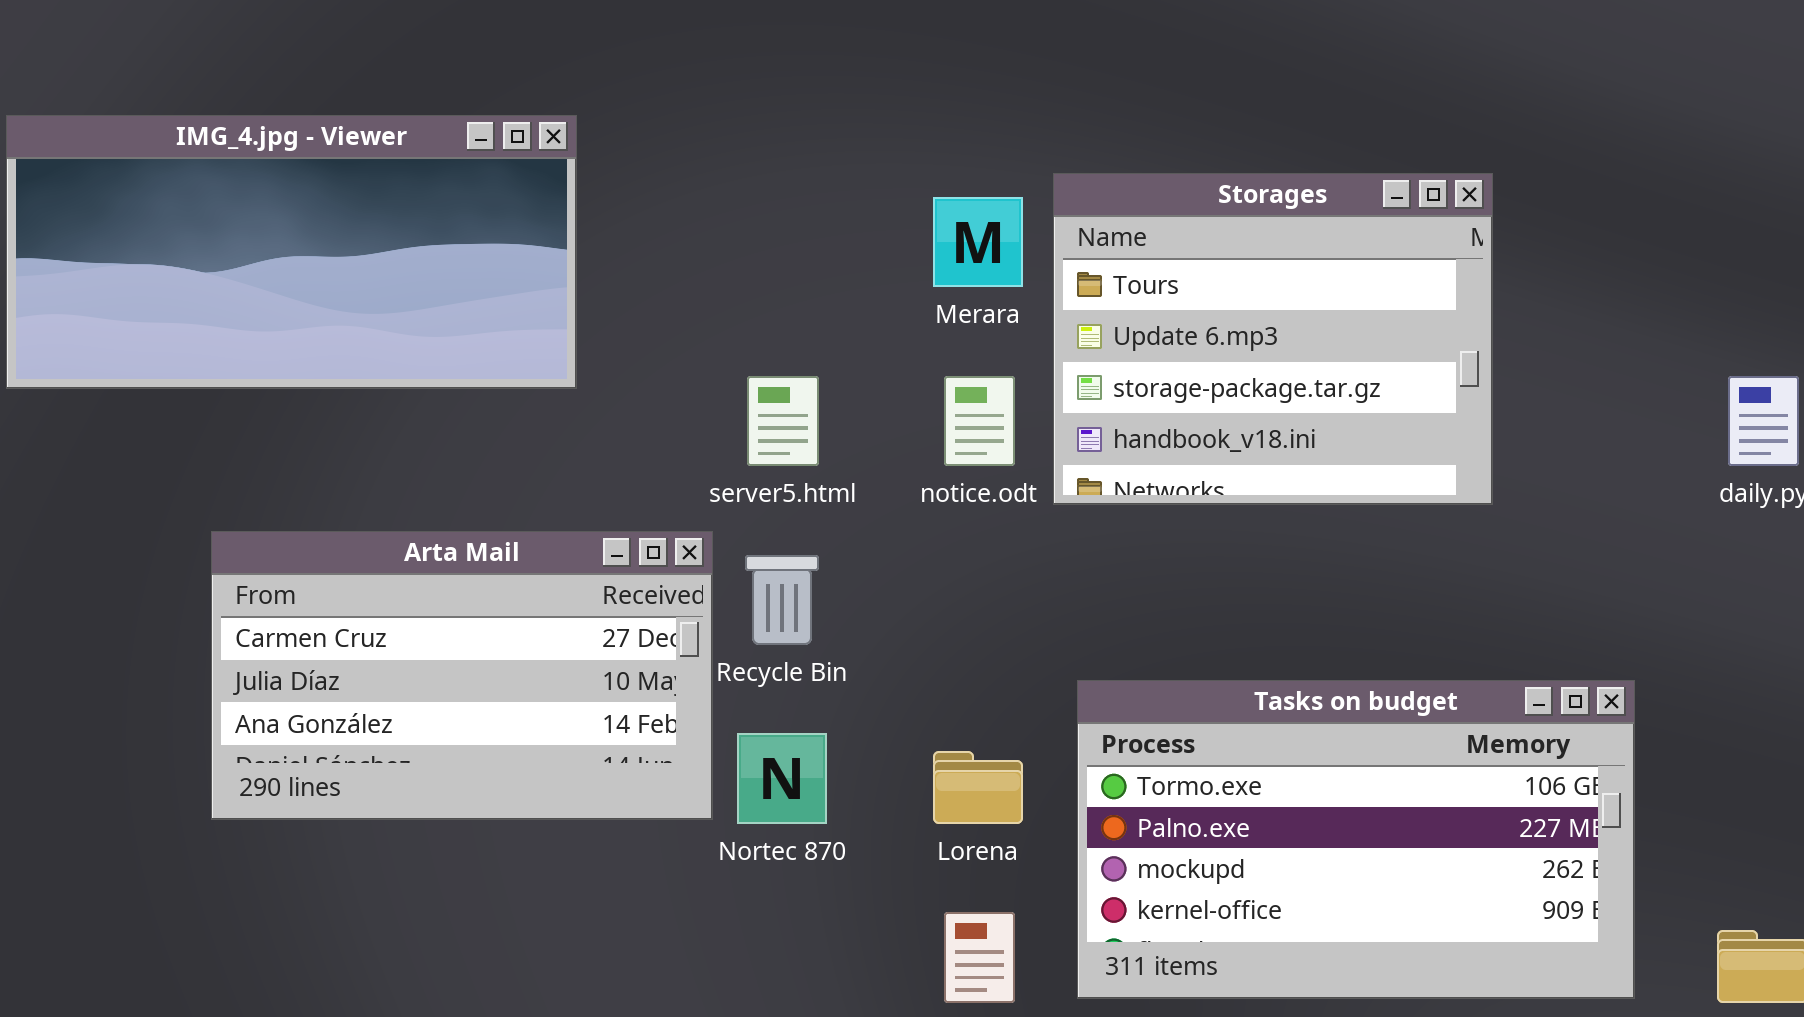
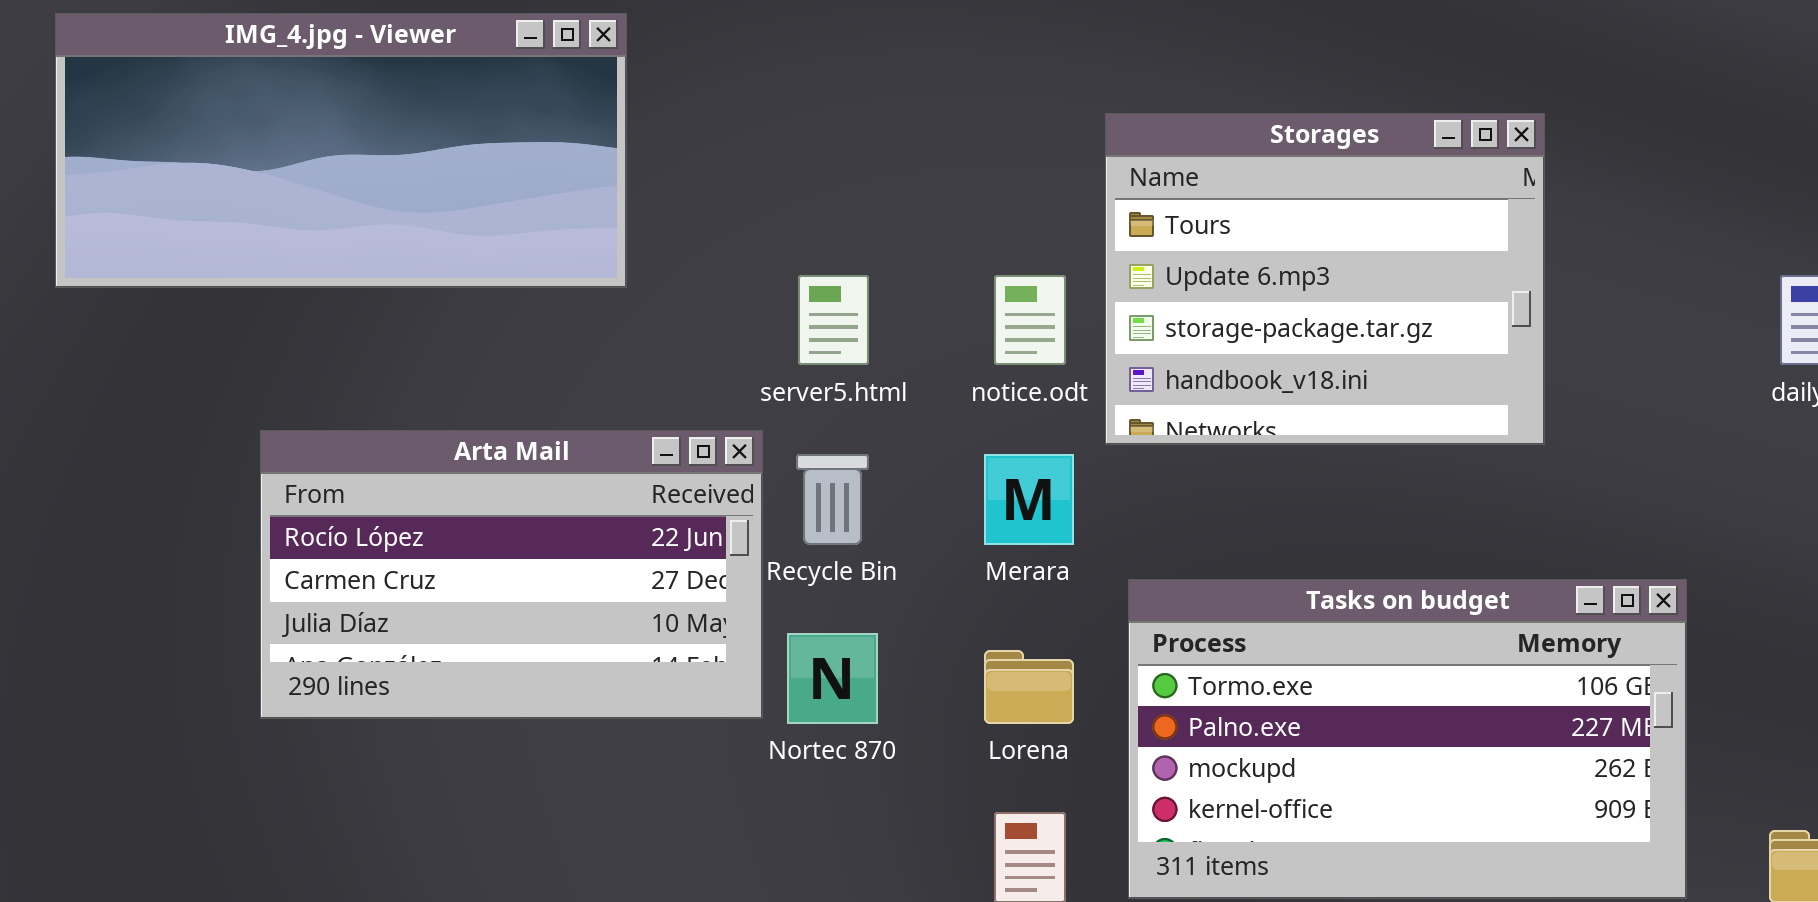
Storages: [1053,173,1493,505] -> [1105,113,1545,445], moved
Merara: [933,197,1023,287] -> [984,454,1074,545], moved
Arta Mail: [211,531,713,820] -> [260,430,763,719], scrolled up 1 row

